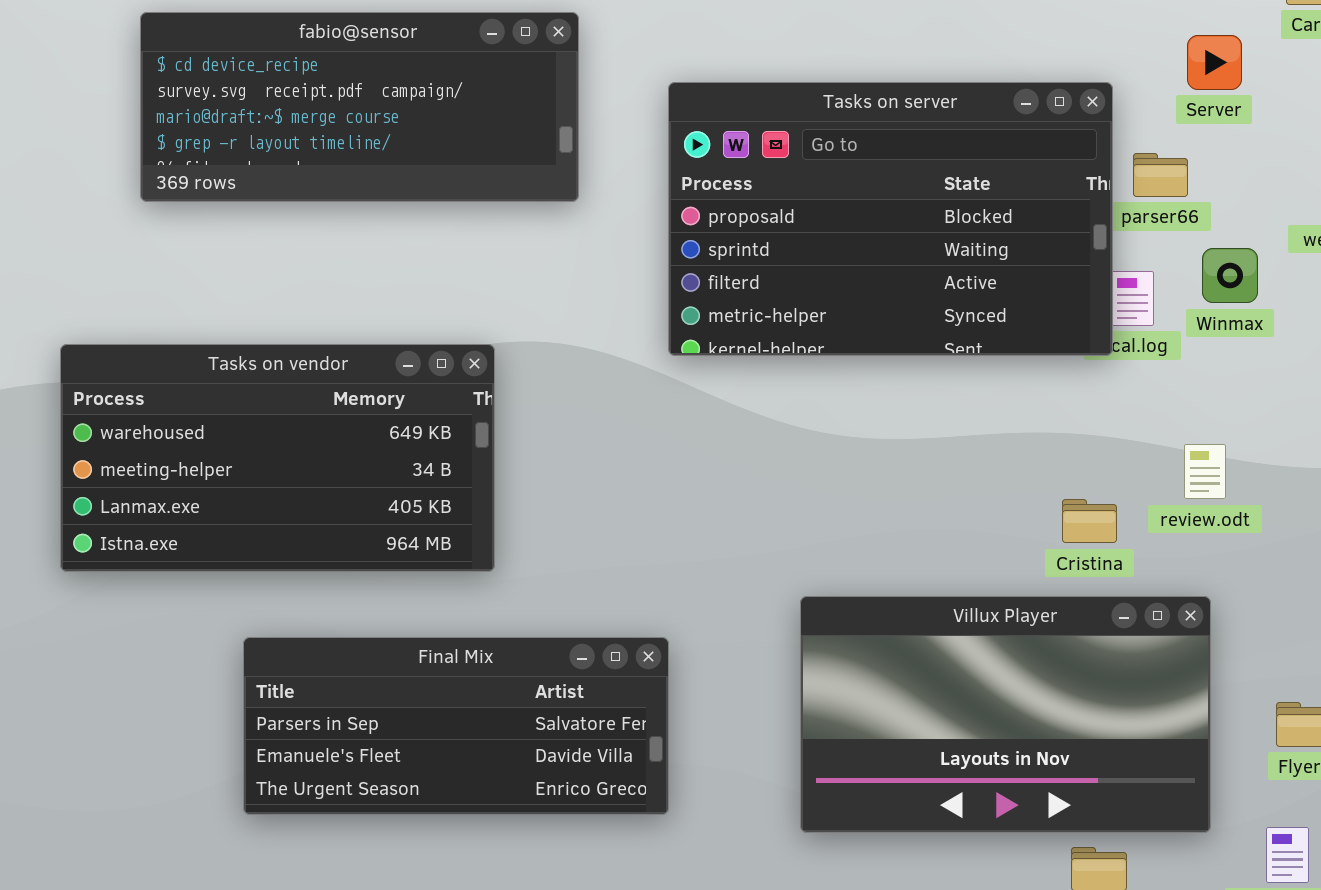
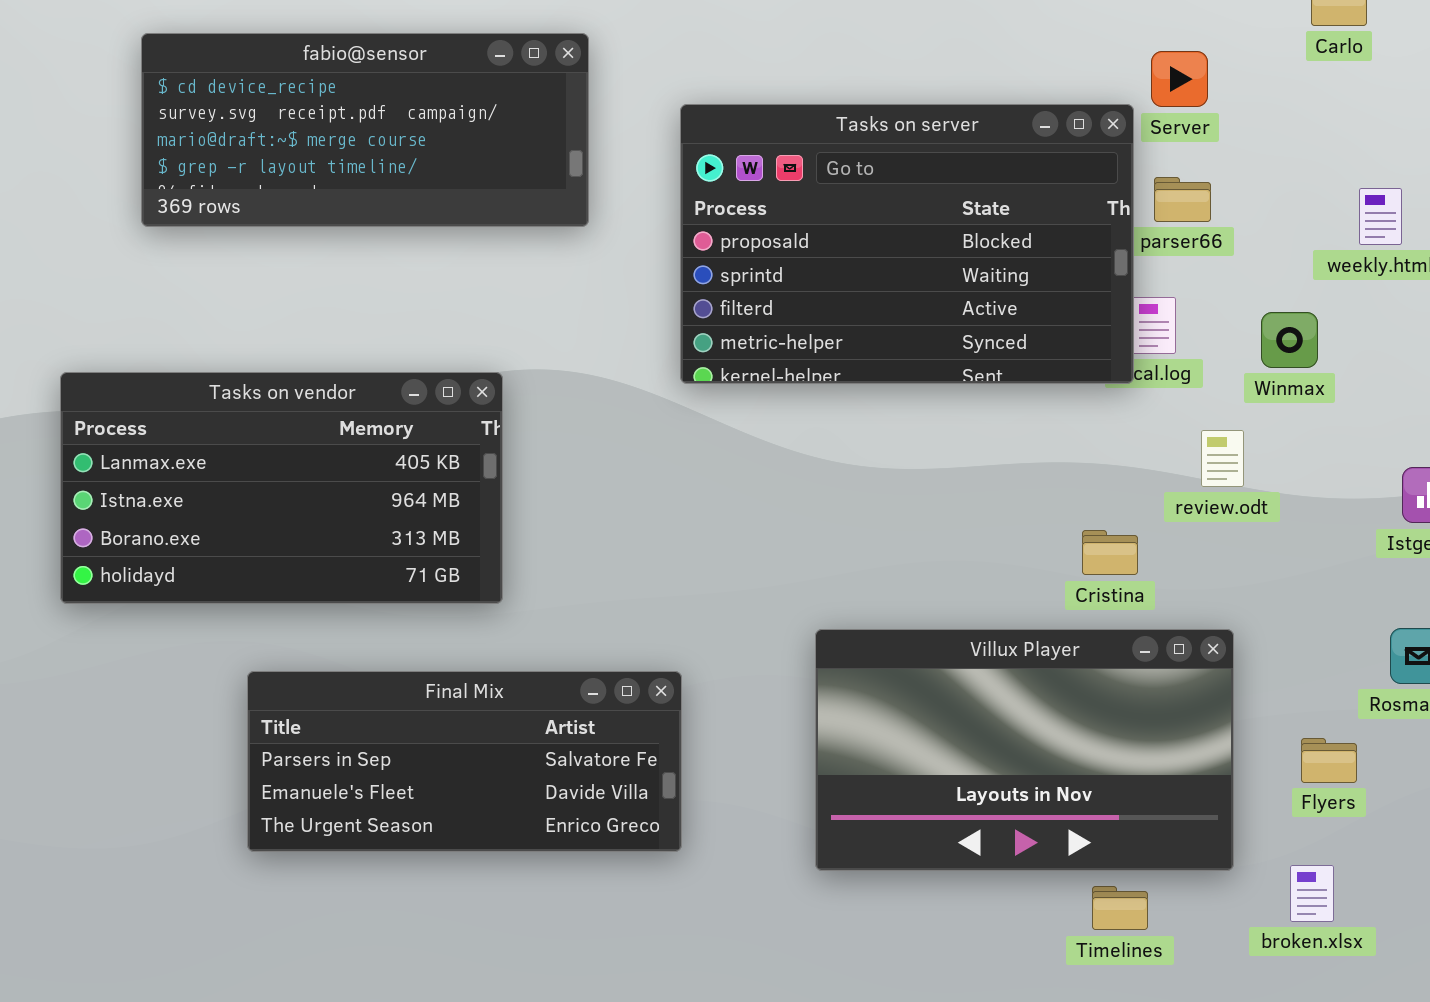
Server: [1187,35,1242,90] -> [1151,51,1208,107], moved
Winmax: [1202,248,1258,303] -> [1261,312,1318,368], moved
Tasks on vendor: [60,344,495,572] -> [60,372,503,604], scrolled down 2 rows
review.odt: [1184,444,1226,499] -> [1201,430,1244,487], moved

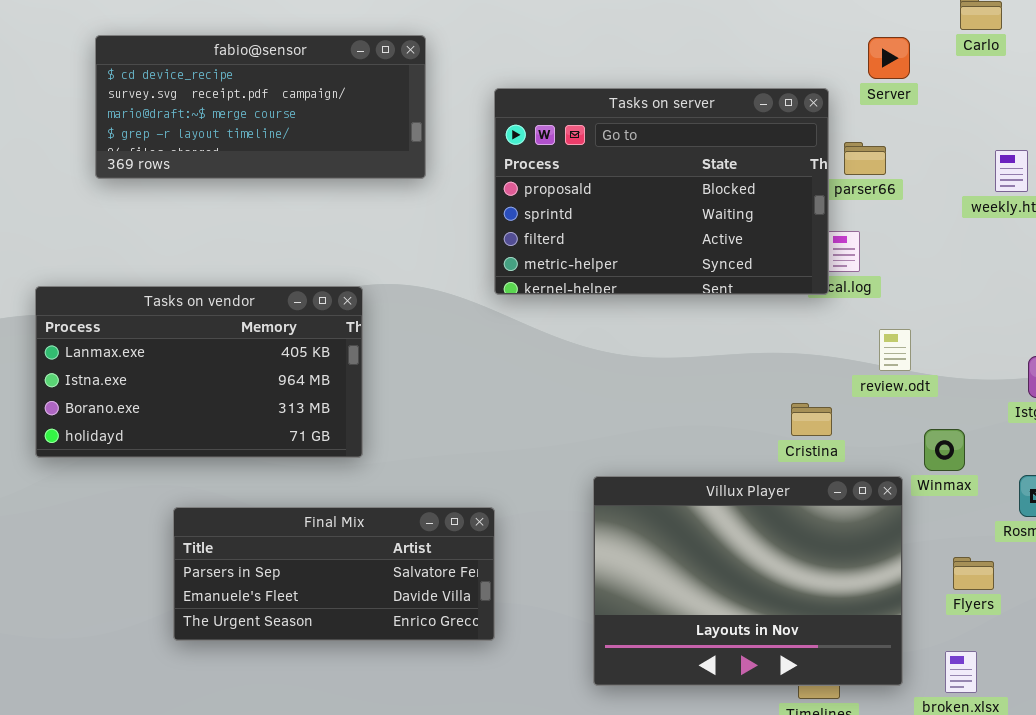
Server: [1151,51,1208,107] -> [868,37,910,79], moved
Winmax: [1261,312,1318,368] -> [924,429,965,471], moved
Villux Player: [815,629,1234,871] -> [593,476,903,686], resized

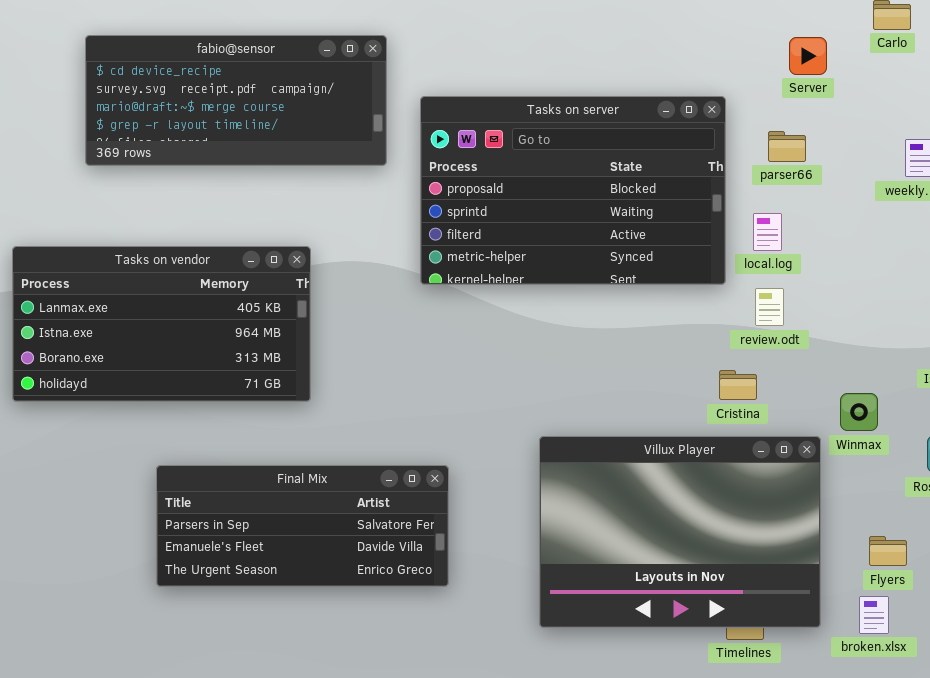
Tasks on server: [494,88,829,295] -> [420,96,726,285], moved
Tasks on vendor: [35,286,363,458] -> [12,246,311,402], moved
review.odt: [879,329,911,371] -> [755,288,784,326], moved
Flyers: [953,557,994,590] -> [869,536,907,566], moved

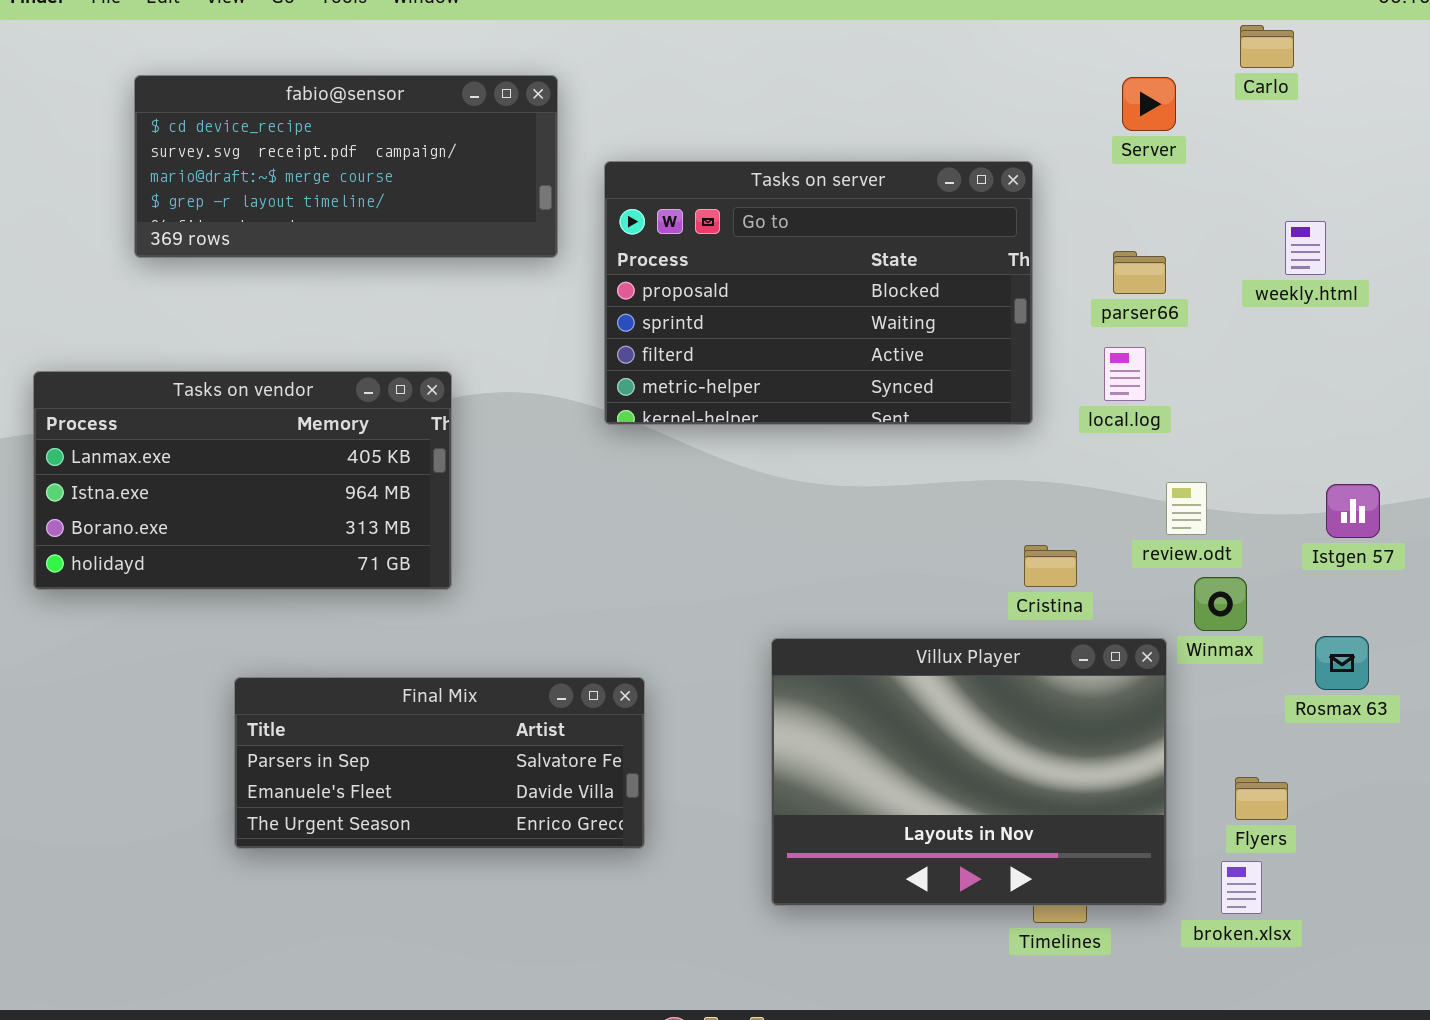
parser66: [768,131,806,162] -> [1113,251,1166,294], moved
local.log: [753,213,782,251] -> [1104,347,1146,401], moved
review.odt: [755,288,784,326] -> [1166,482,1207,535], moved

